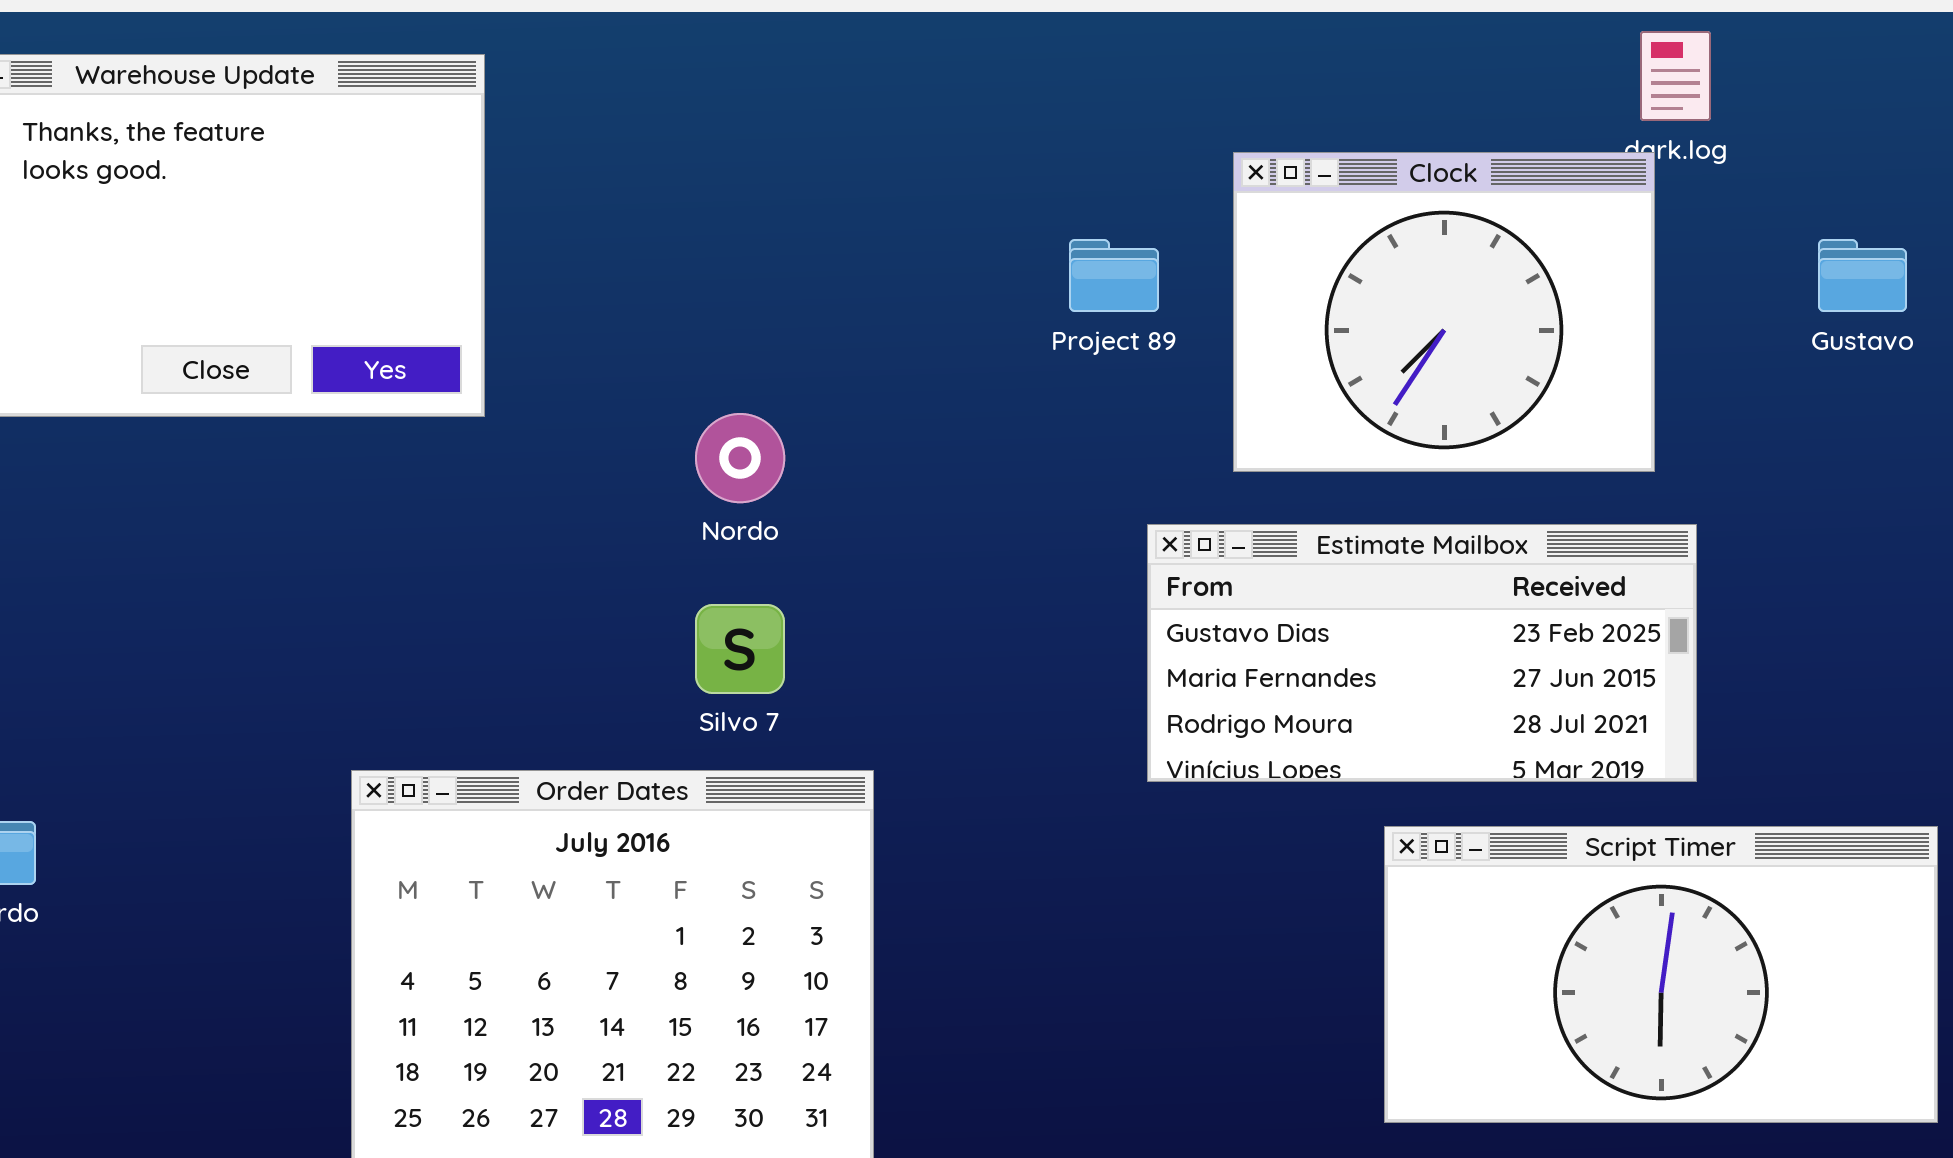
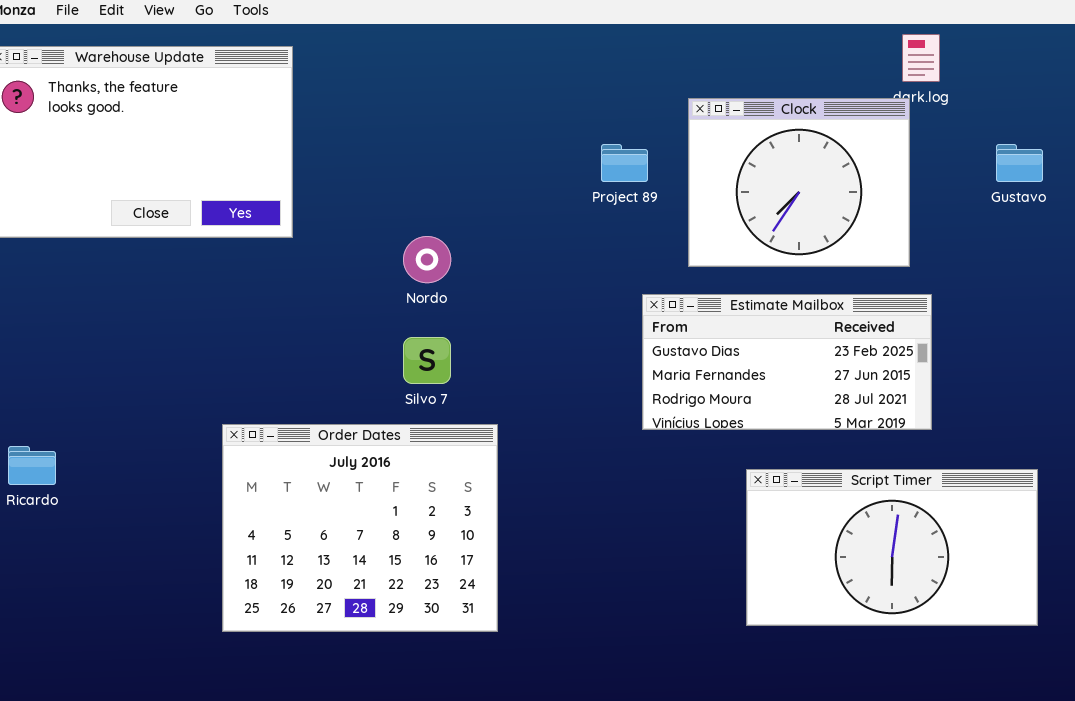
Script Timer: [1384,826,1938,1123] -> [746,469,1038,626], moved

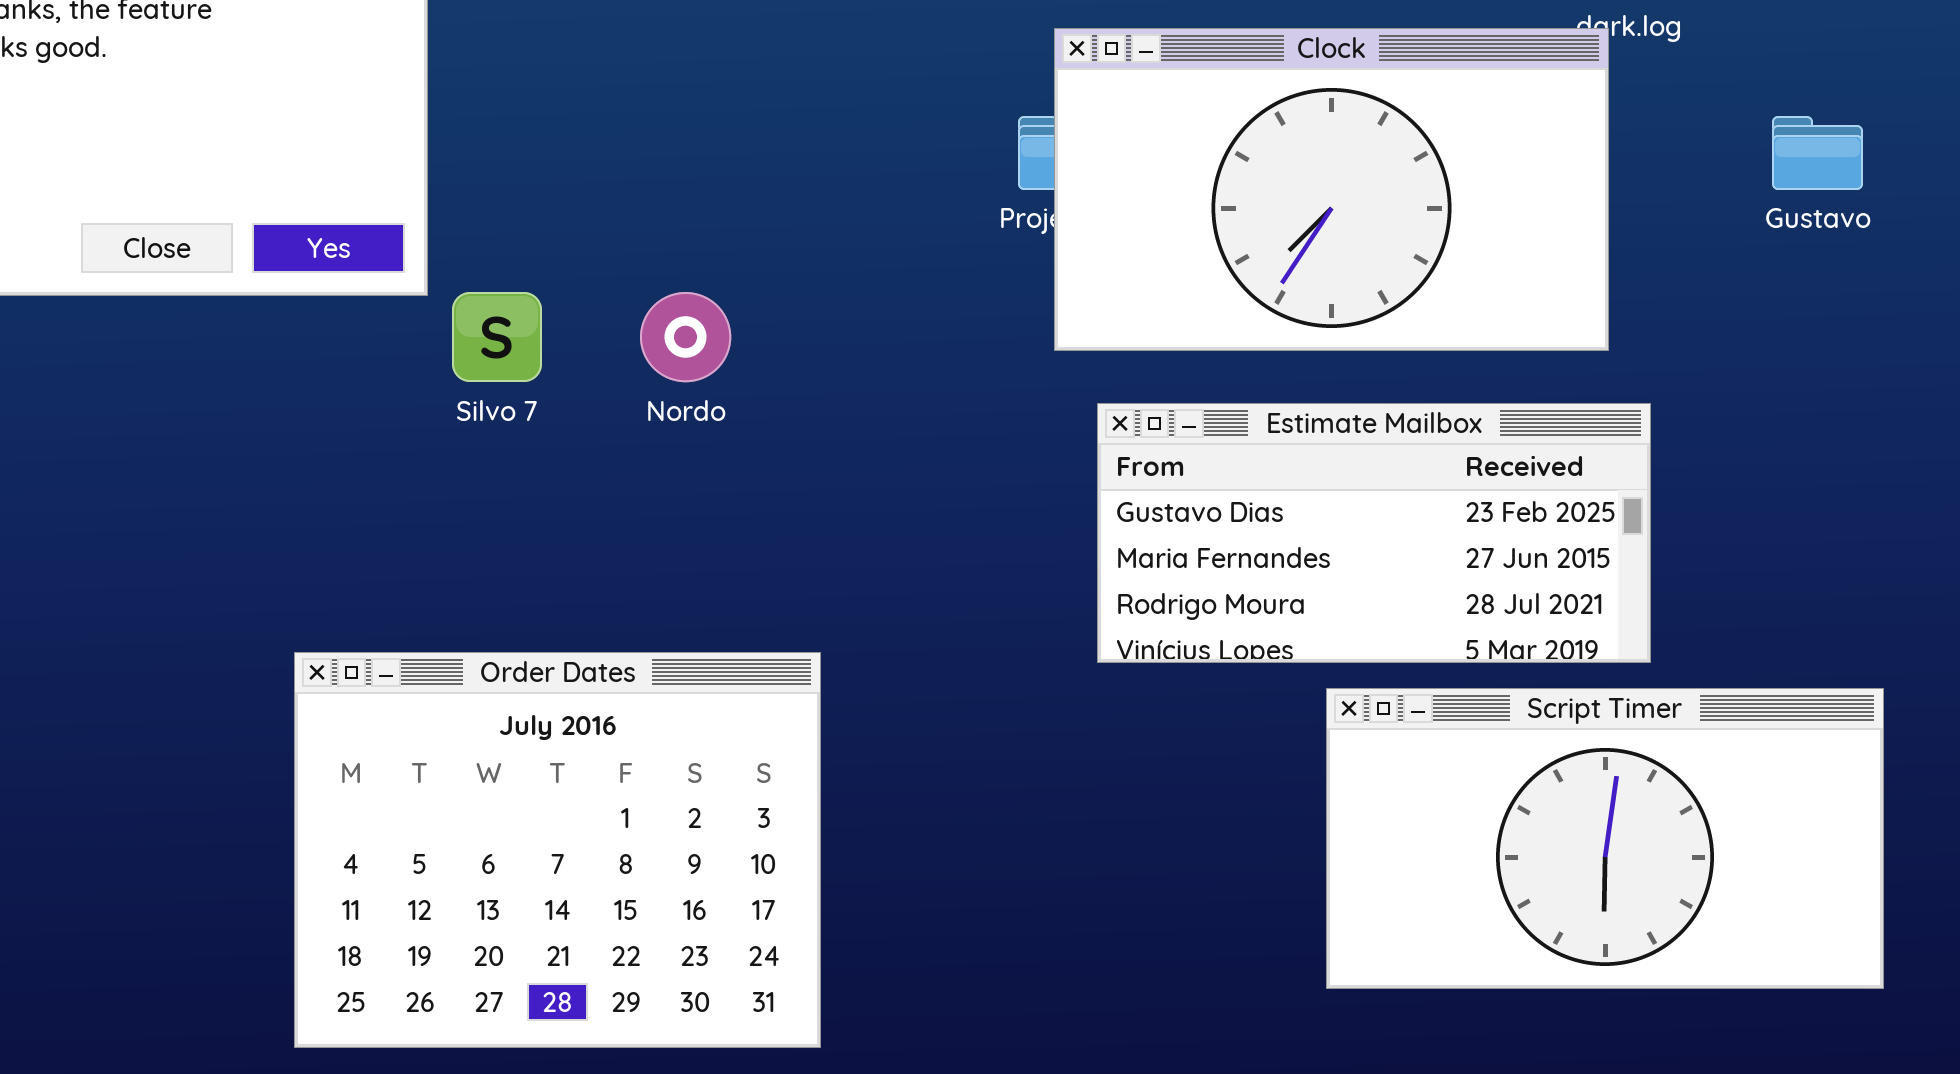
Clock: [688,98,910,267] -> [1054,28,1609,351], resized
Silvo 7: [403,337,451,384] -> [452,292,542,382], moved
Script Timer: [746,469,1038,626] -> [1326,688,1884,989], moved

